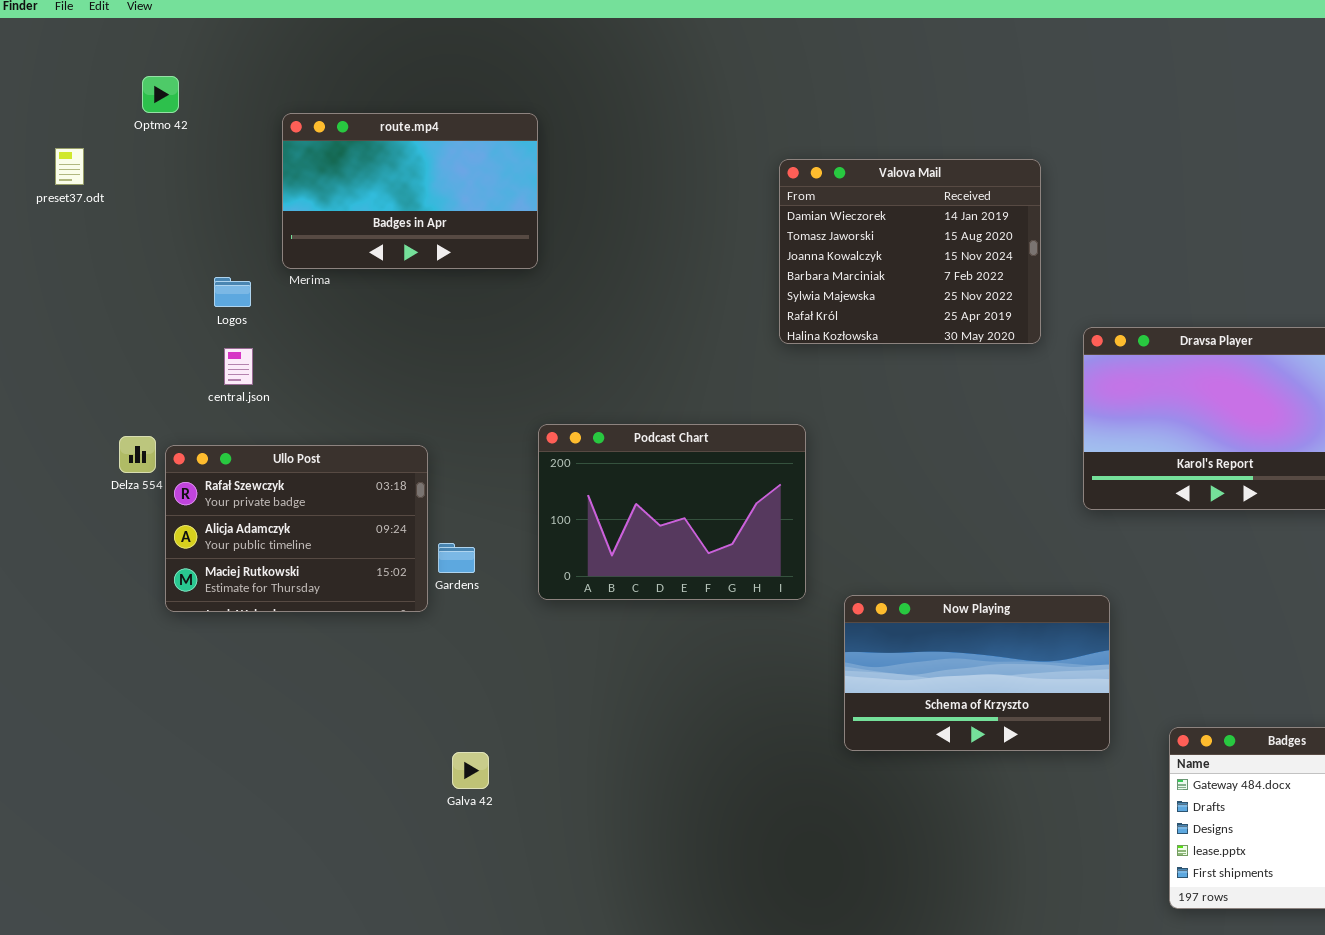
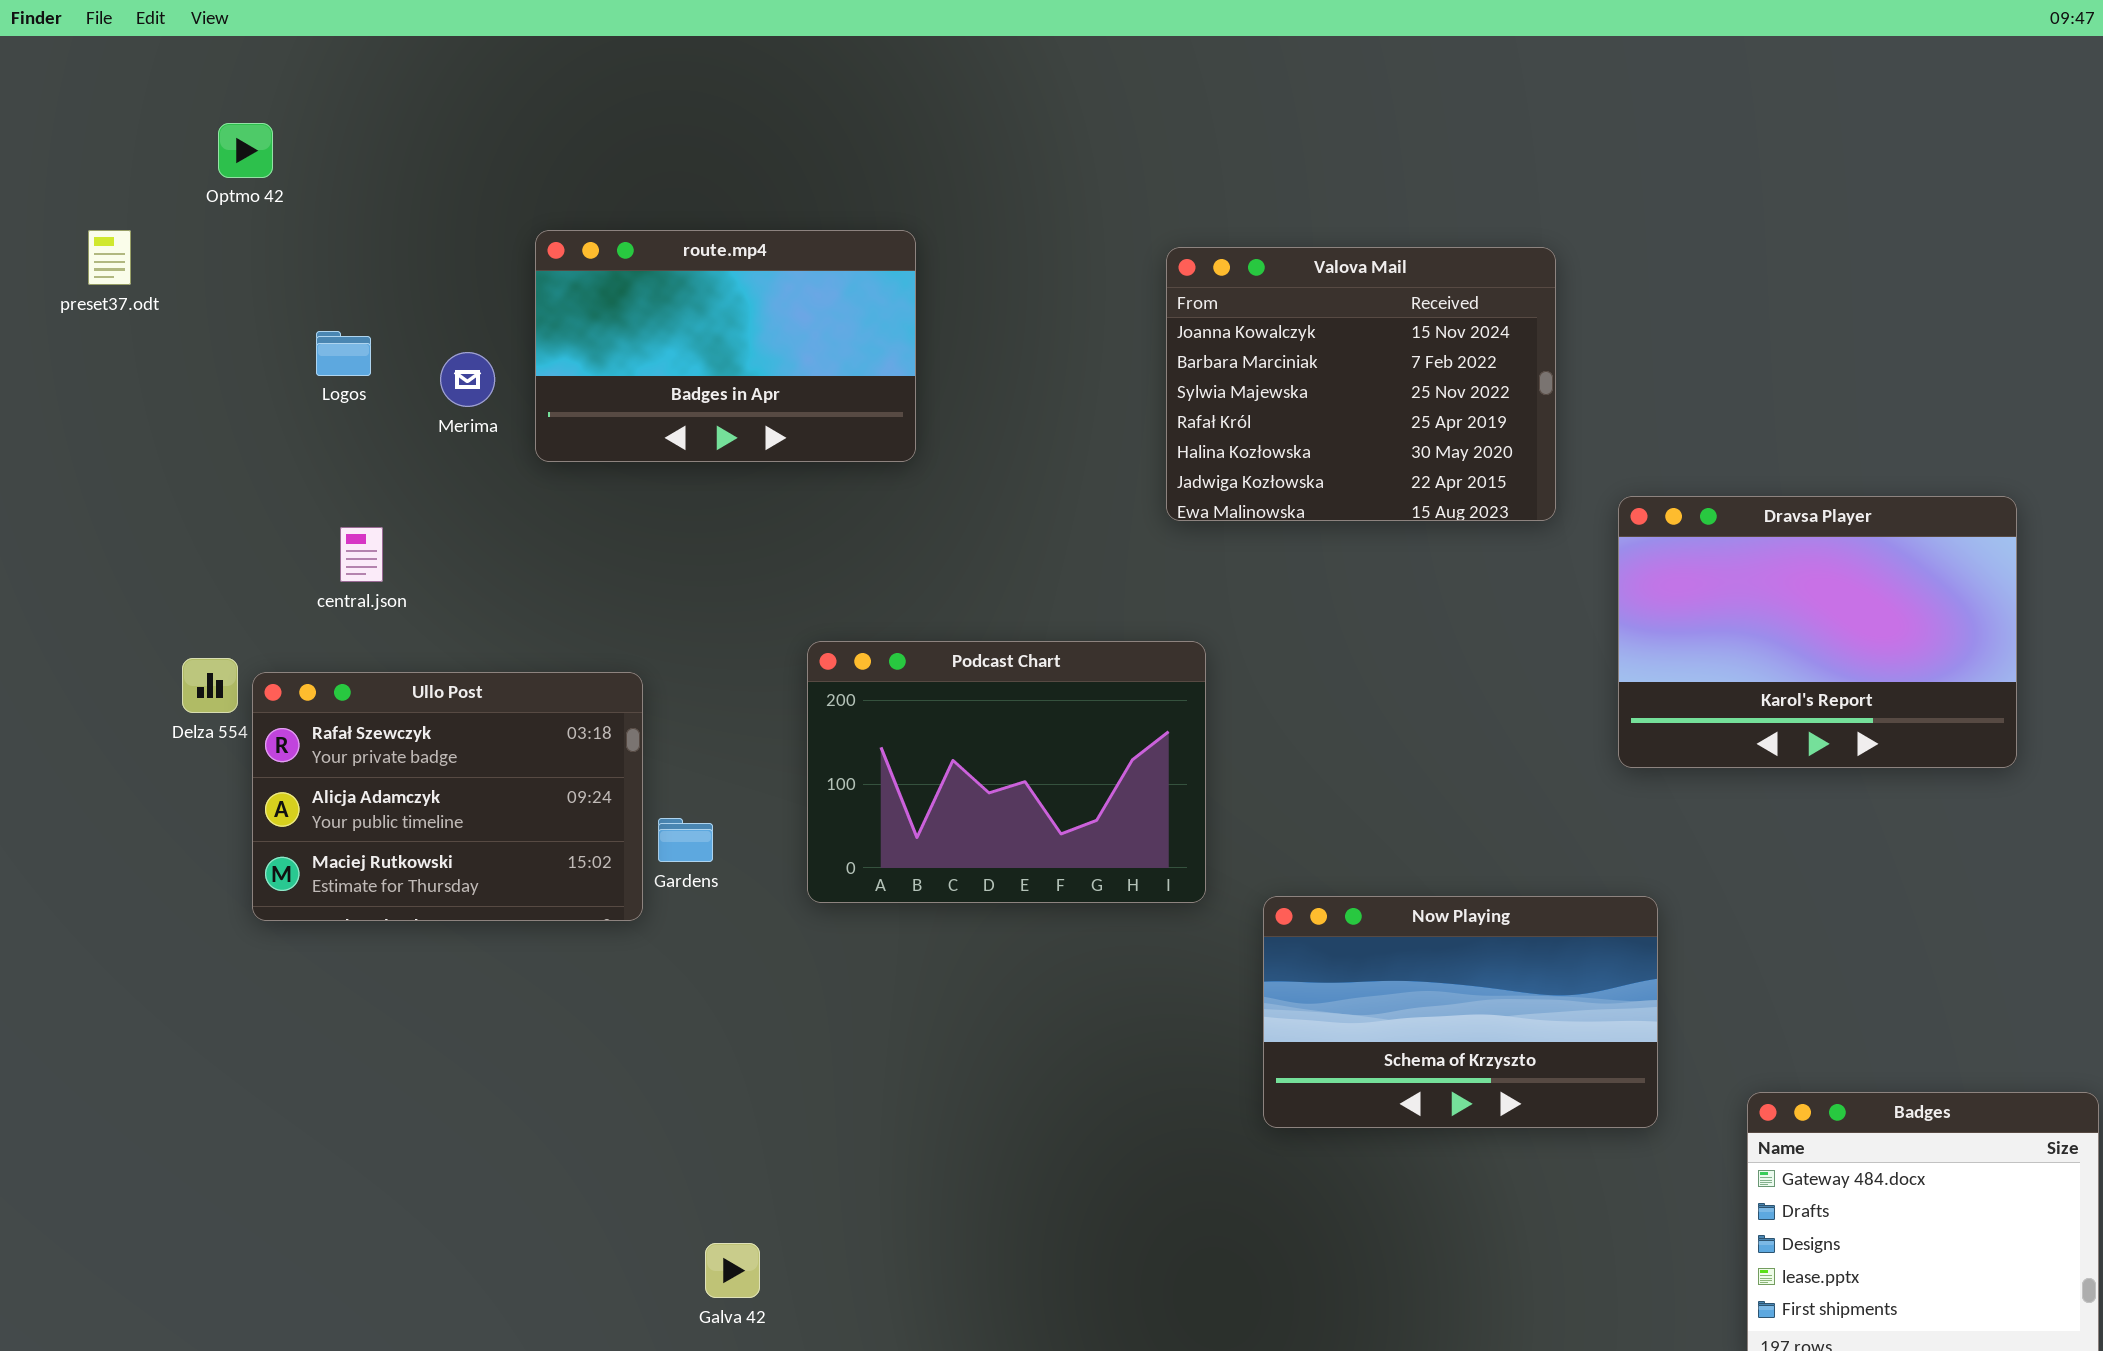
route.mp4: [282,113,538,269] -> [535,230,916,462], moved
Valova Mail: [779,159,1041,344] -> [1166,247,1556,521], scrolled down 2 rows
Logos: [214,277,251,307] -> [316,331,371,376], moved
Galva 42: [452,752,489,789] -> [705,1243,760,1298], moved

